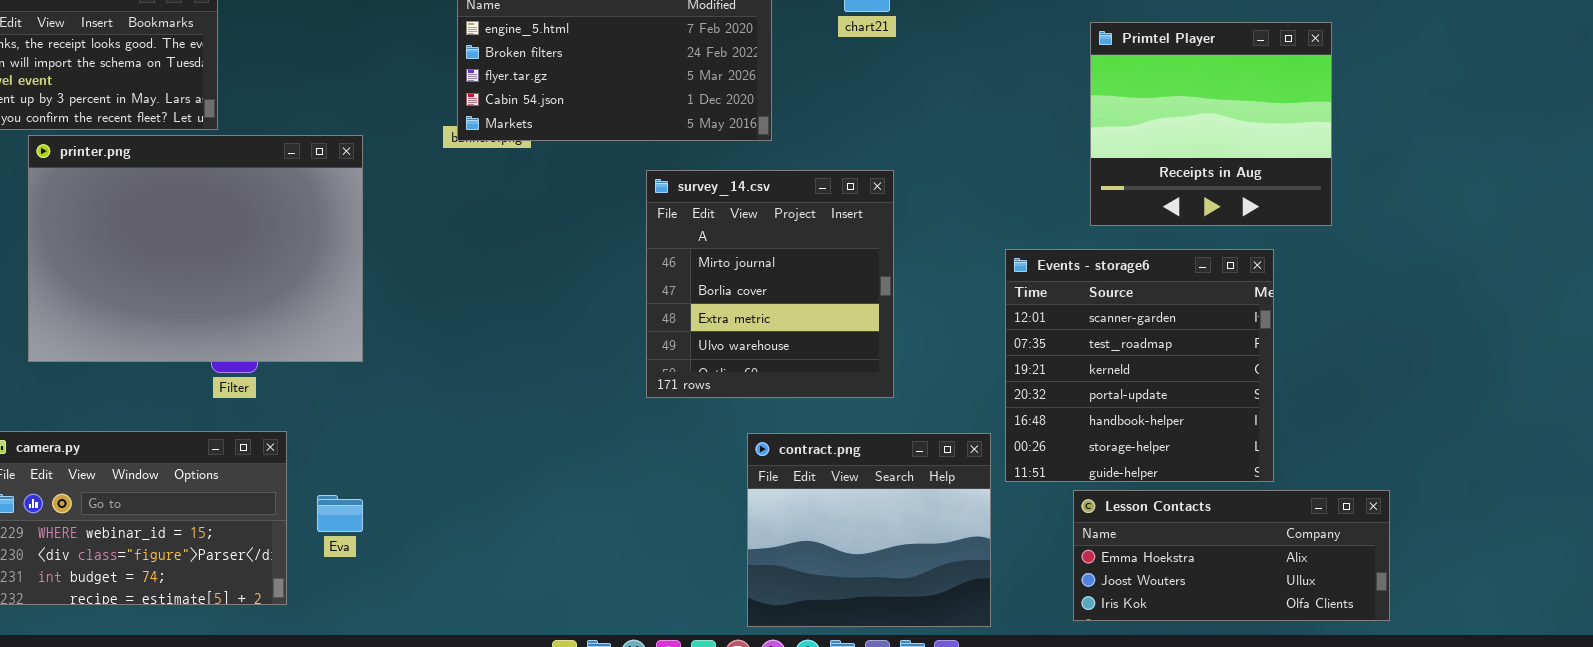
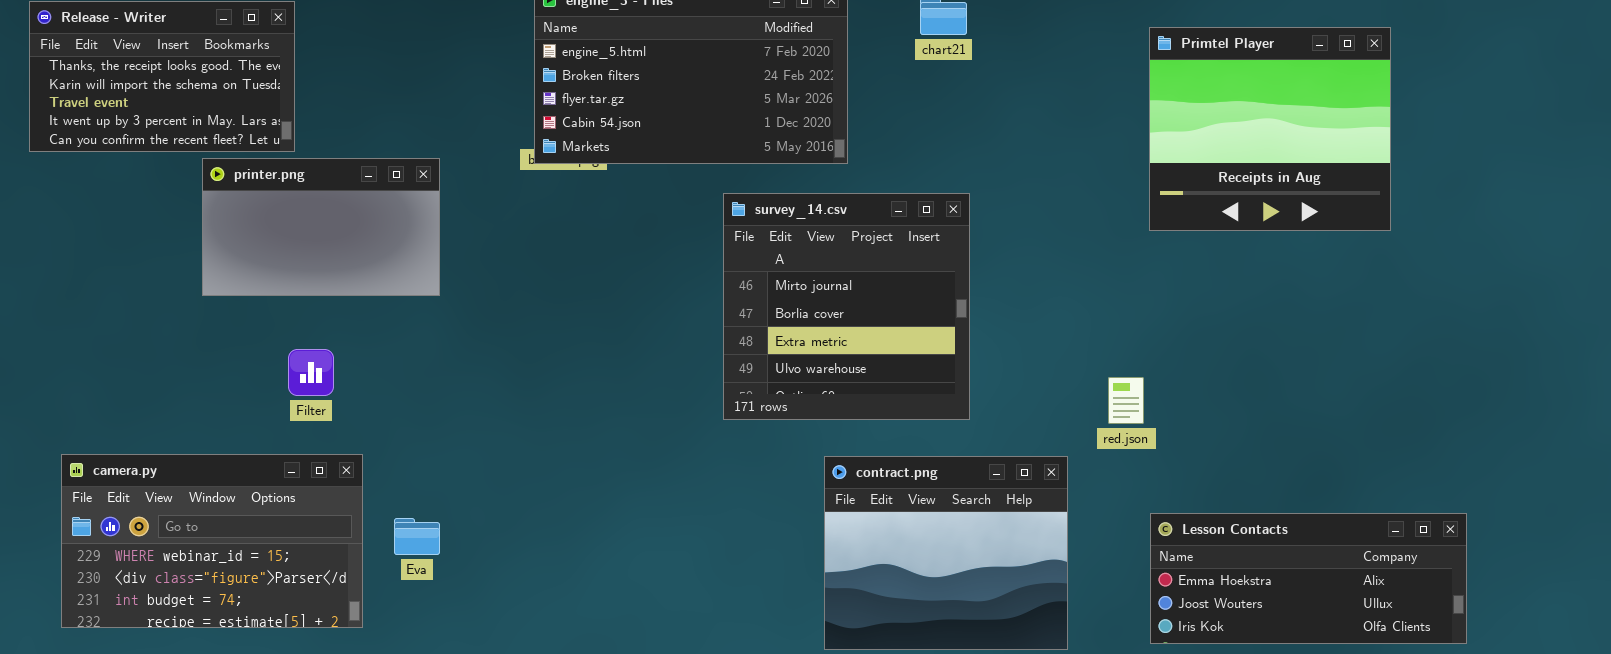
Primtel Player: [1090,22,1332,226] -> [1149,27,1391,231], moved
printer.png: [28,135,363,362] -> [202,158,440,296], resized
Events - storage6: [1005,249,1274,482] -> none, closed

